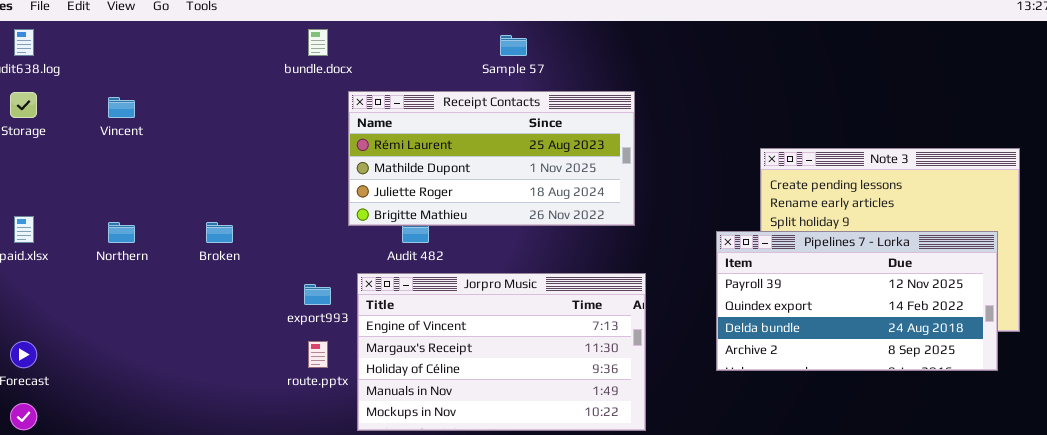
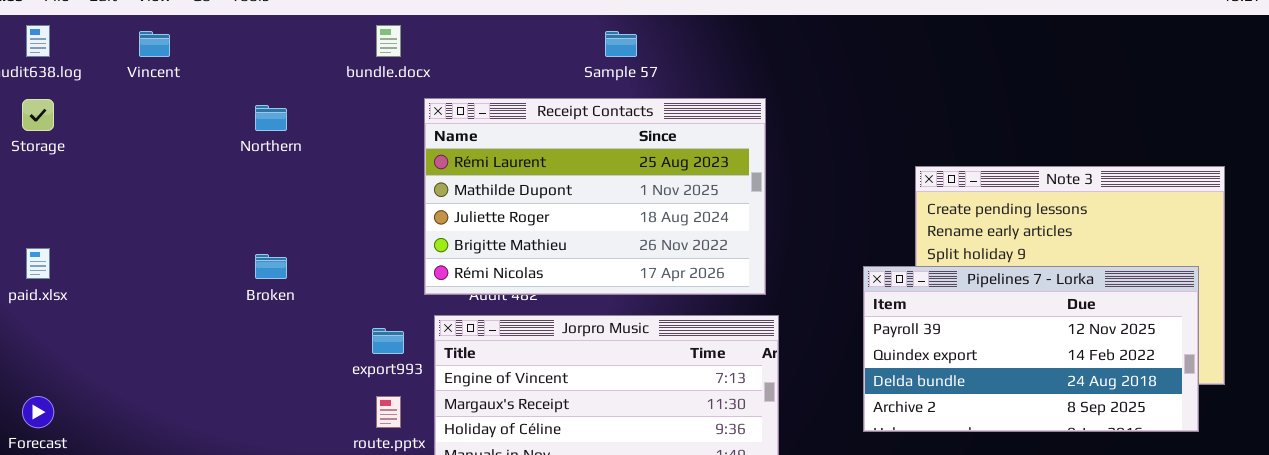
Receipt Contacts: [348,91,635,226] -> [424,98,766,295], resized
Vincent: [108,97,135,118] -> [139,31,170,57], moved
Northern: [108,222,135,243] -> [255,105,287,131], moved

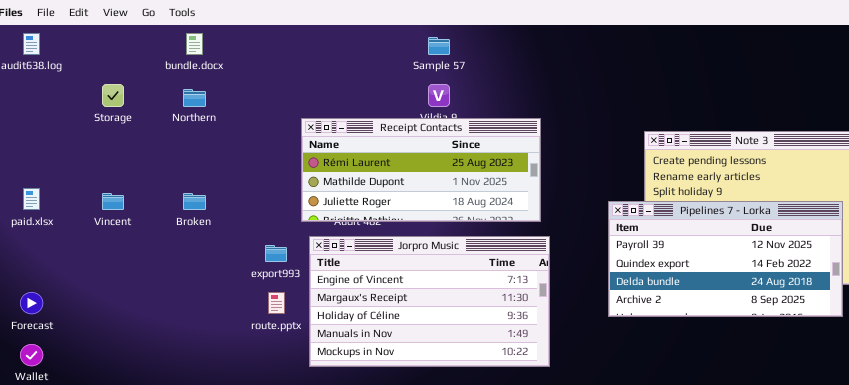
bundle.docx: [376,25,401,57] -> [186,33,203,55], moved
Vincent: [139,31,170,57] -> [102,193,124,210], moved
Receipt Contacts: [424,98,766,295] -> [301,118,541,222], resized
Storage: [22,99,54,131] -> [102,84,124,107], moved

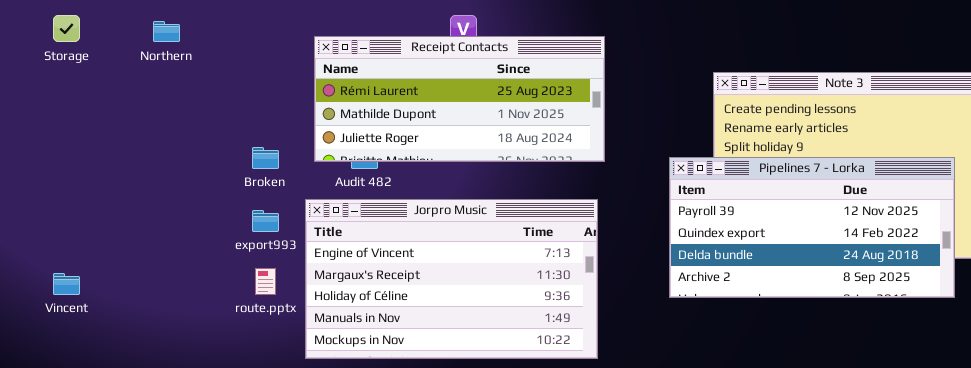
Receipt Contacts: [301,118,541,222] -> [314,36,605,162], moved
Vincent: [102,193,124,210] -> [53,273,80,295], moved
Broken: [183,193,206,210] -> [252,147,279,169], moved

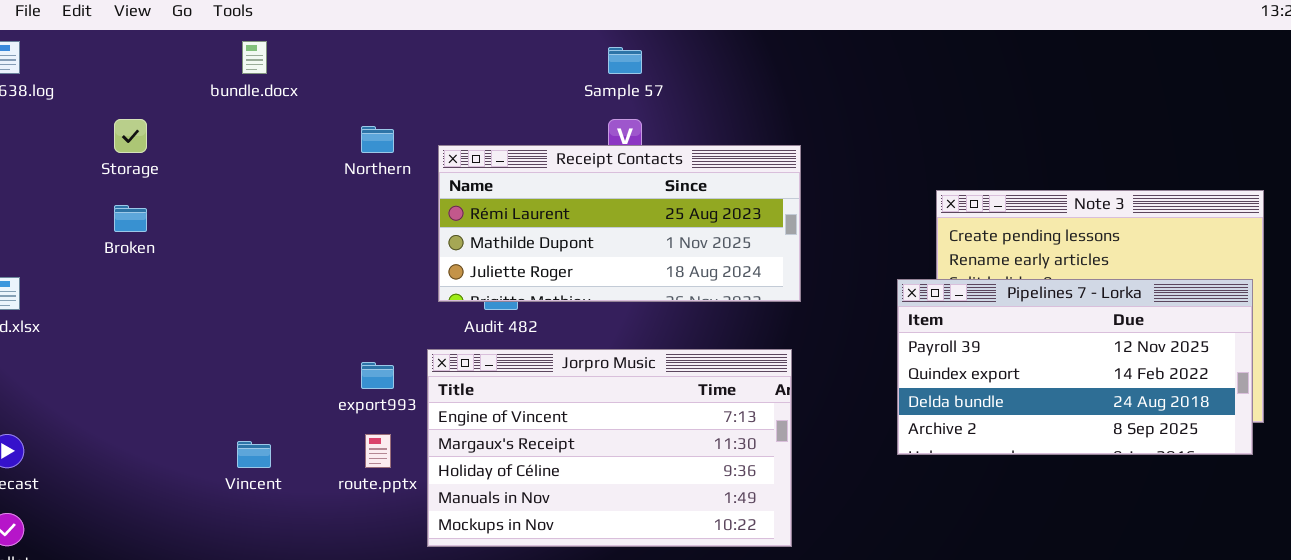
Northern: [153,21,180,42] -> [361,126,394,153], moved
Broken: [252,147,279,169] -> [114,205,147,232], moved
Pipelines 7 - Lorka: [669,157,955,298] -> [897,279,1253,455], moved
Vincent: [53,273,80,295] -> [237,441,271,468], moved

